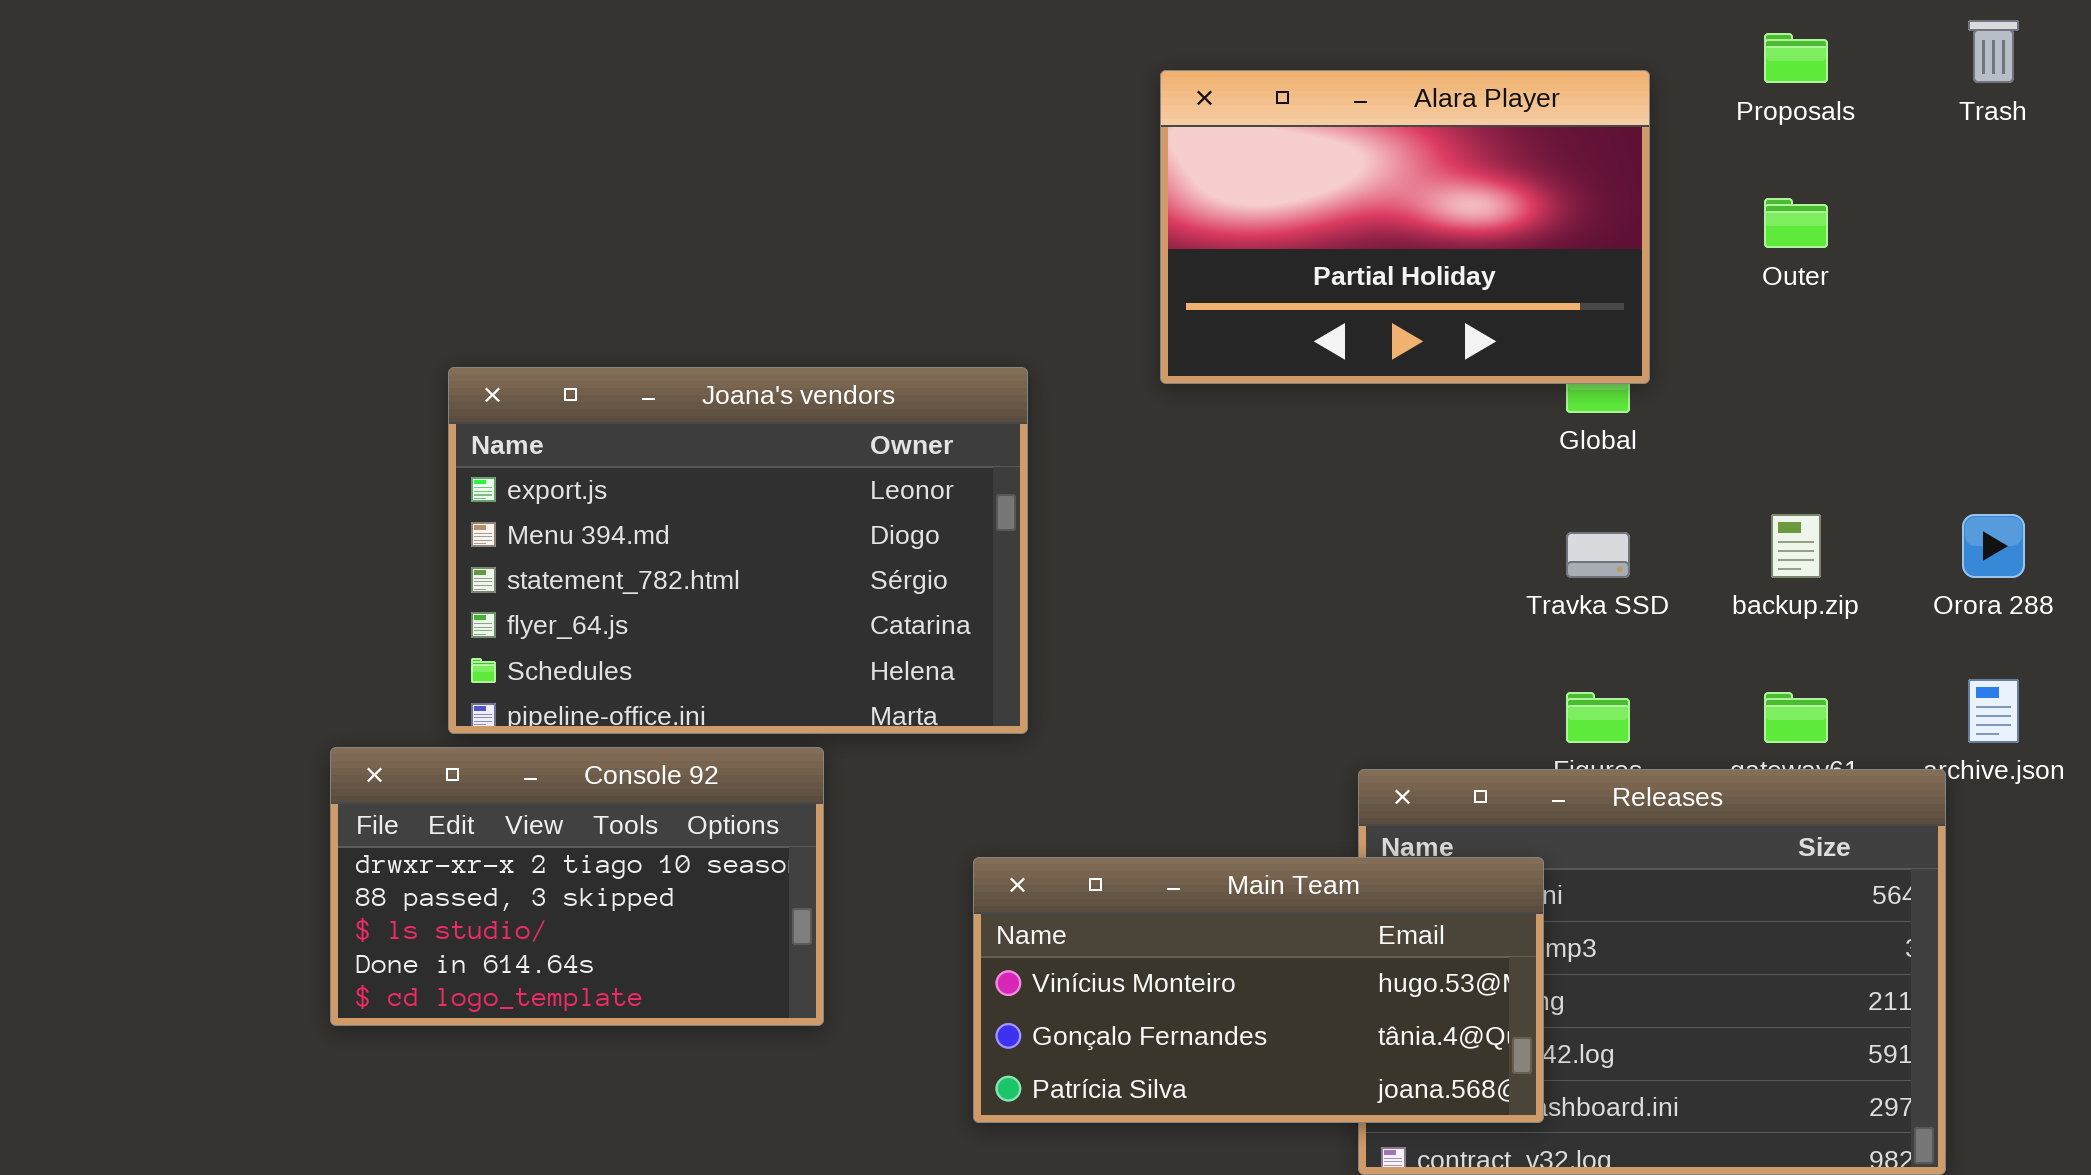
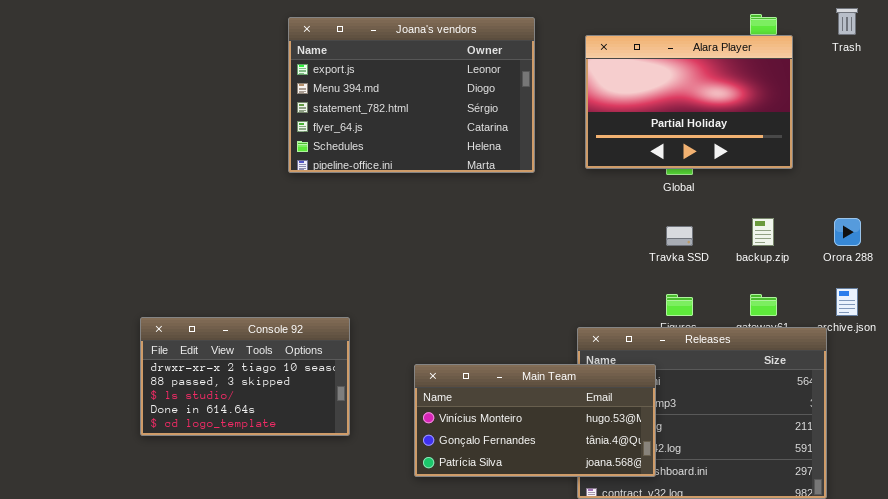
Alara Player: [1160,70,1650,384] -> [585,35,793,169], moved
Joana's vendors: [448,367,1028,734] -> [288,17,535,173], moved

